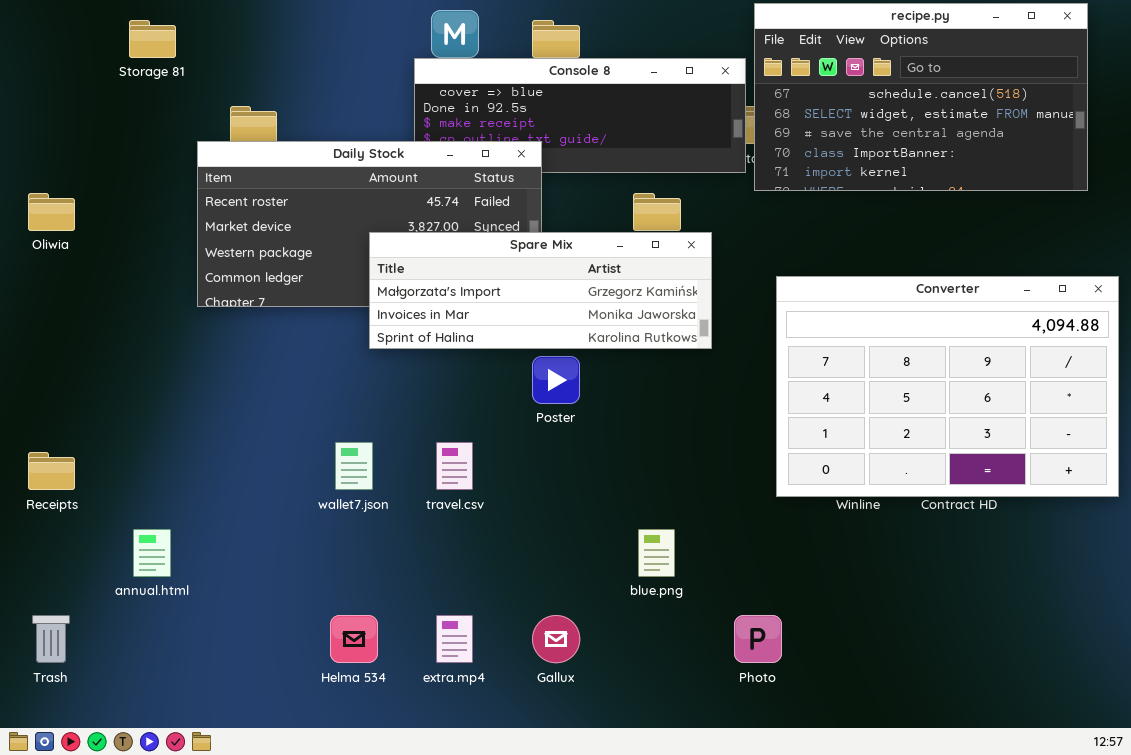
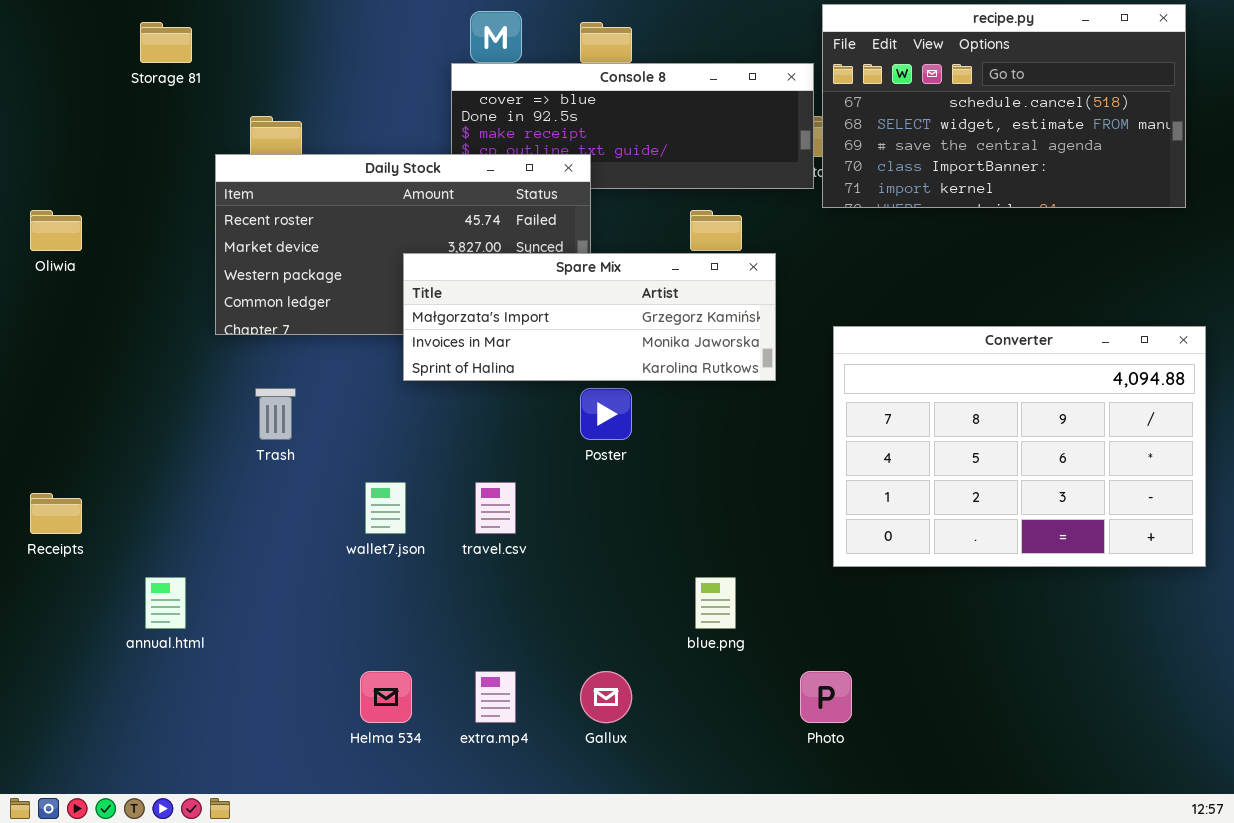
Converter: [776,276,1119,497] -> [833,326,1206,567], moved
Trash: [32,615,70,663] -> [255,388,296,440], moved

